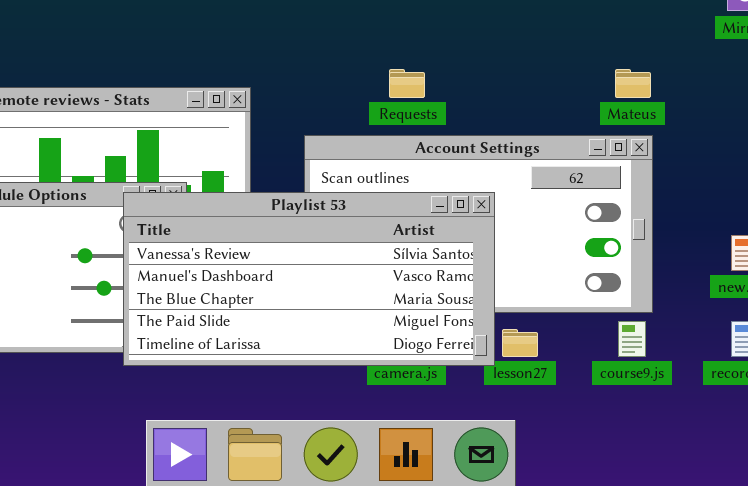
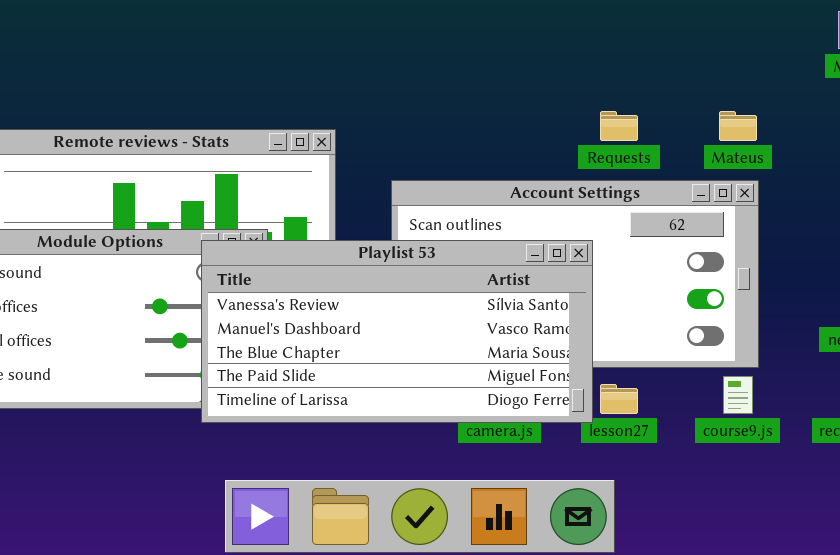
Requests: [389,69,425,98] -> [600,111,638,141], moved

